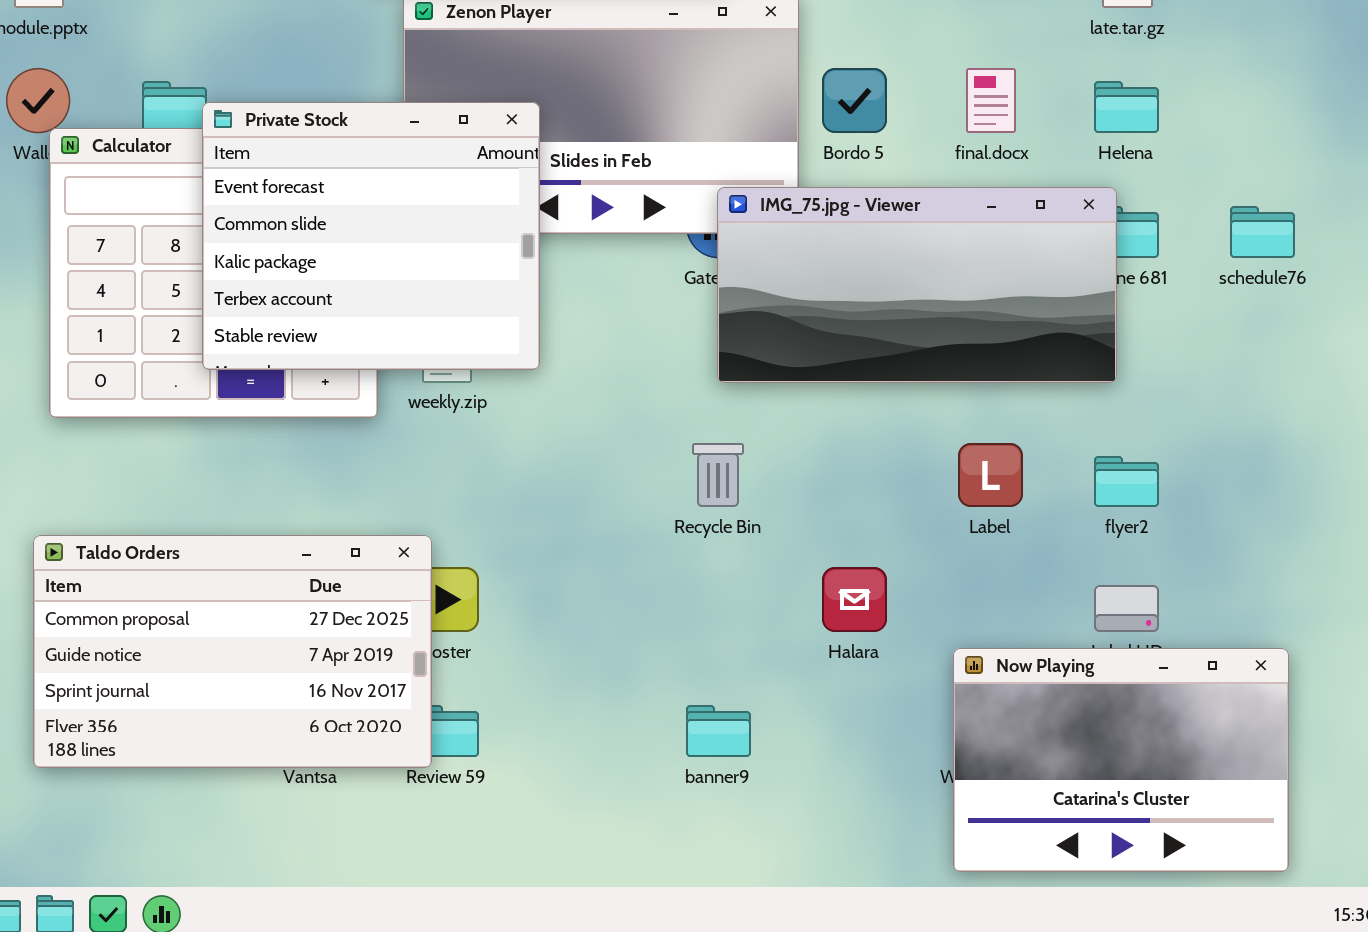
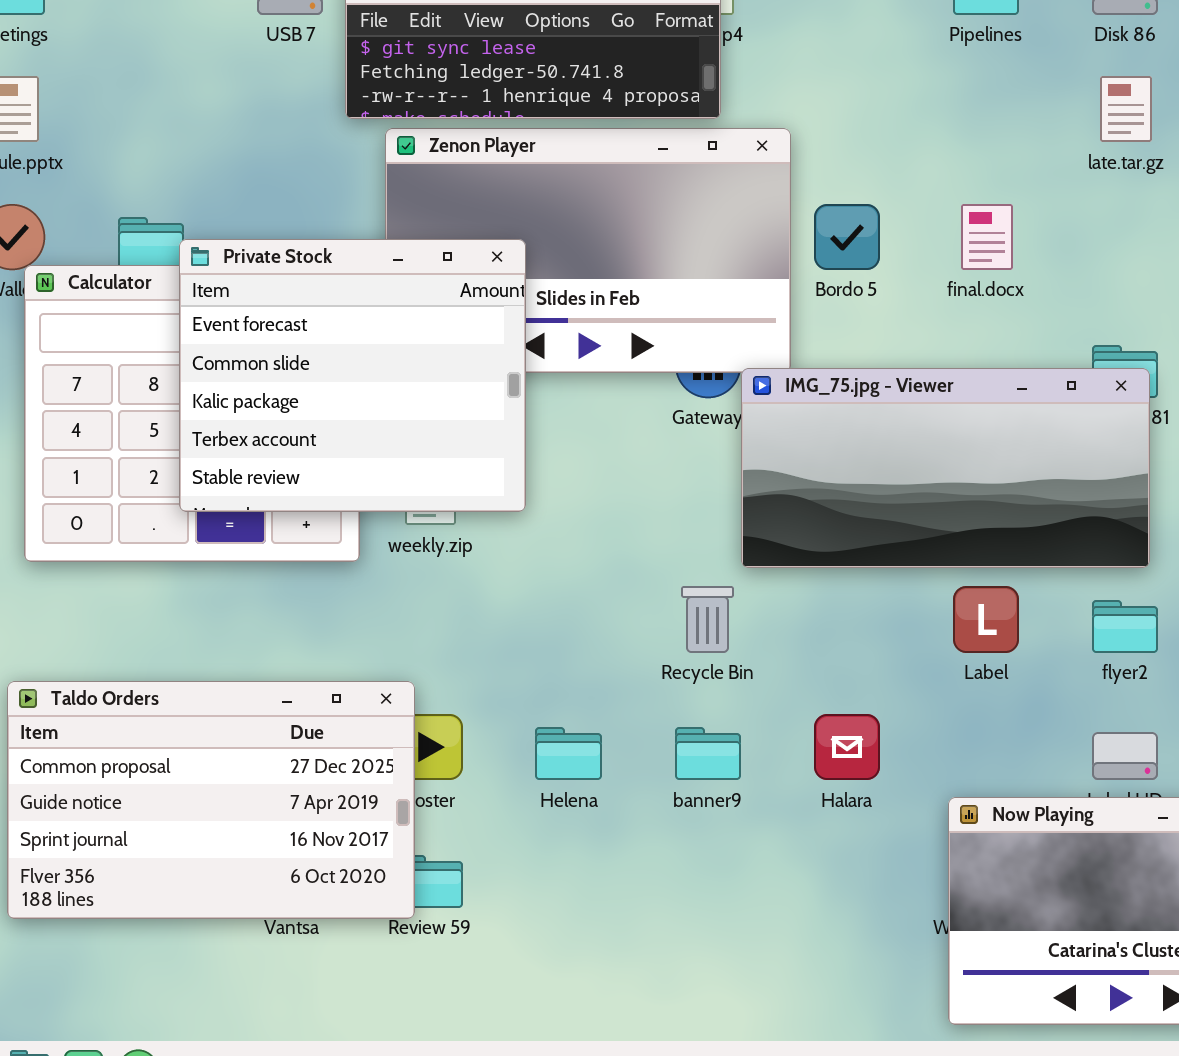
Helena: [1094,81,1159,133] -> [535,727,602,780], moved
IMG_75.jpg - Viewer: [717,187,1117,383] -> [741,368,1150,568], moved
banner9: [686,705,751,757] -> [675,727,741,780], moved

